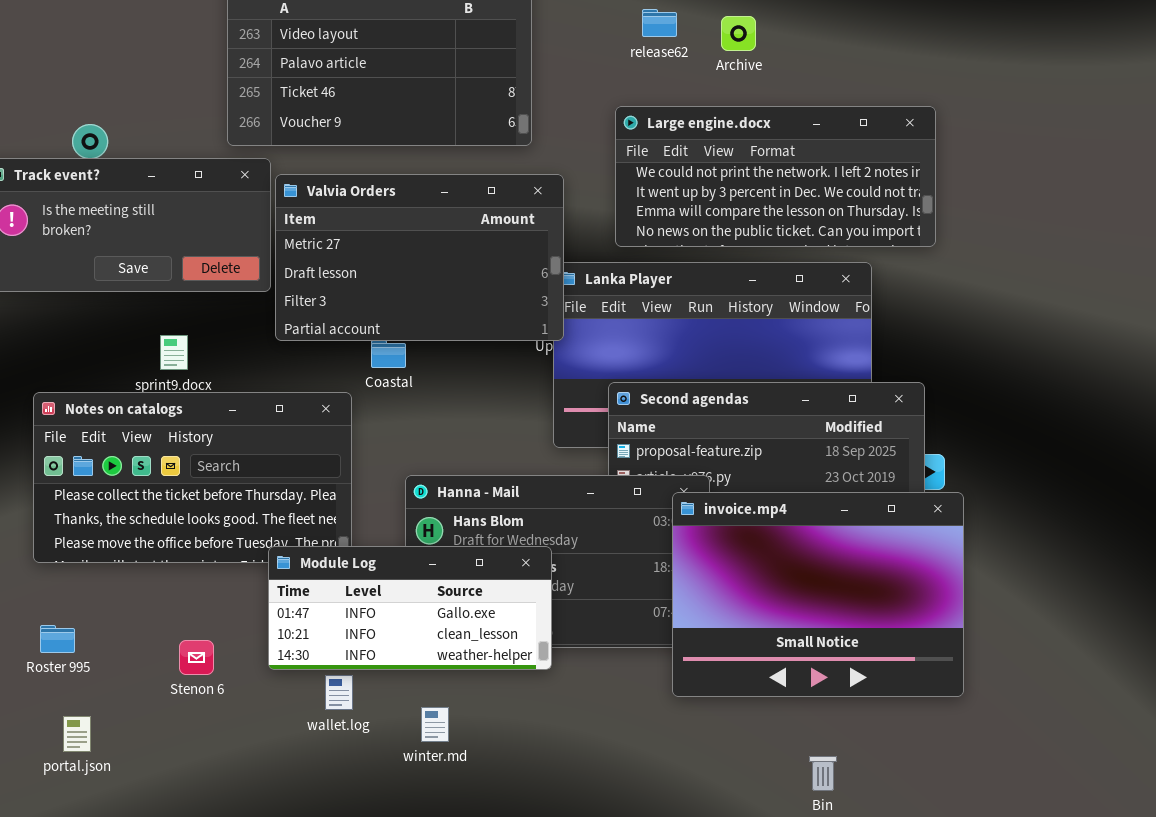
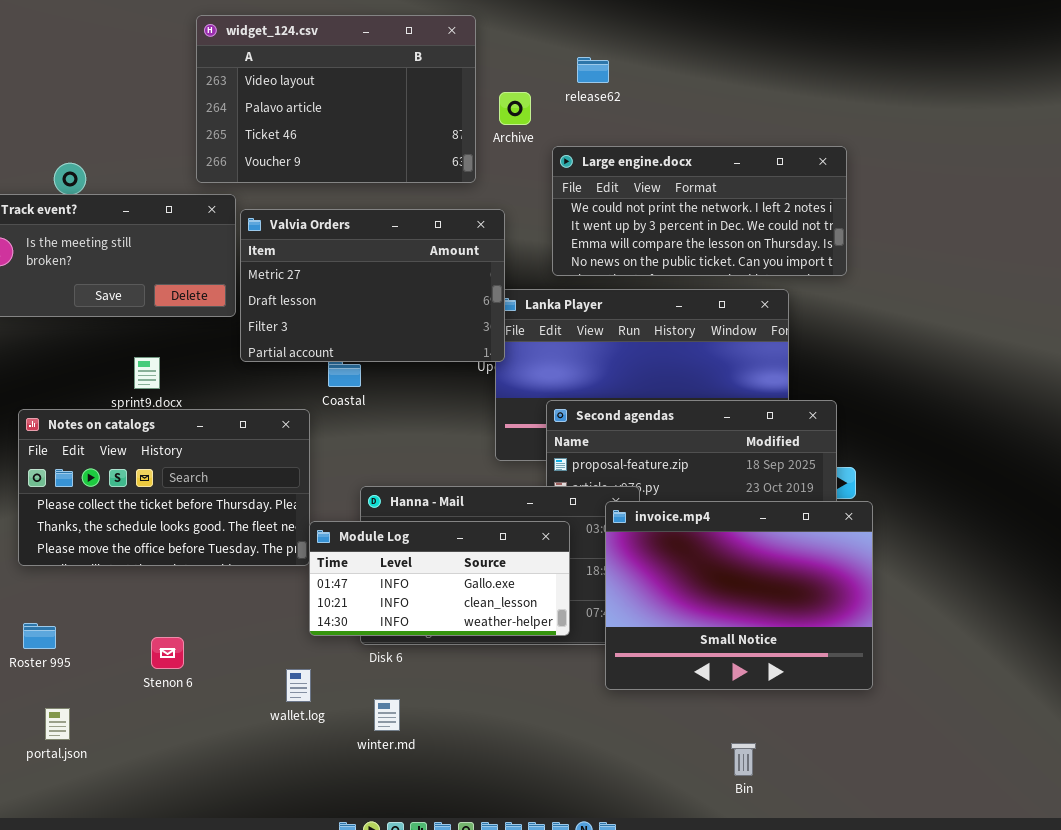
Archive: [721,16,756,51] -> [499,92,531,125], moved
Module Log: [268,546,552,670] -> [309,521,570,636], moved

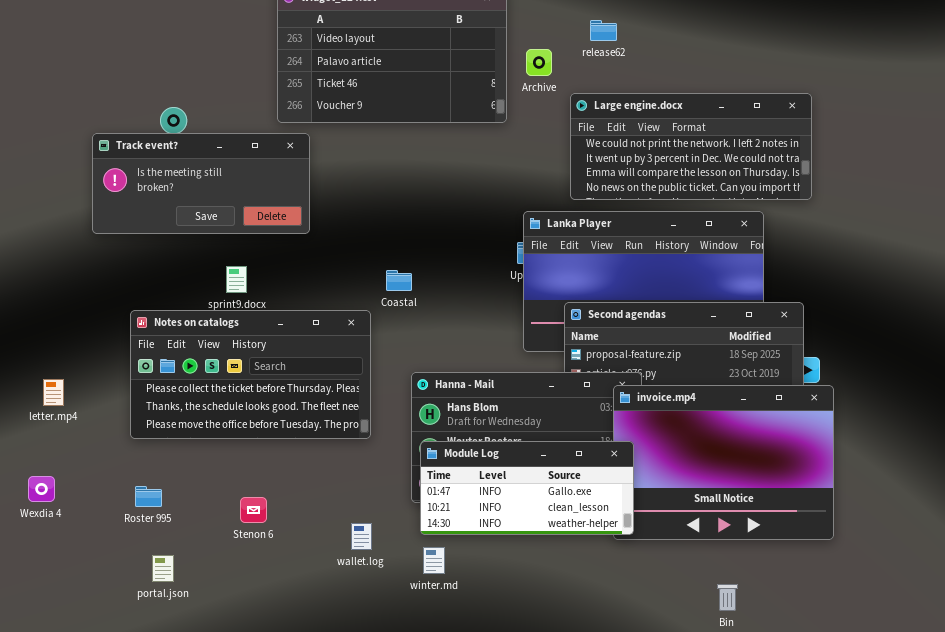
Valvia Orders: [240,209,505,362] -> none, closed
Module Log: [309,521,570,636] -> [420,441,634,535], moved

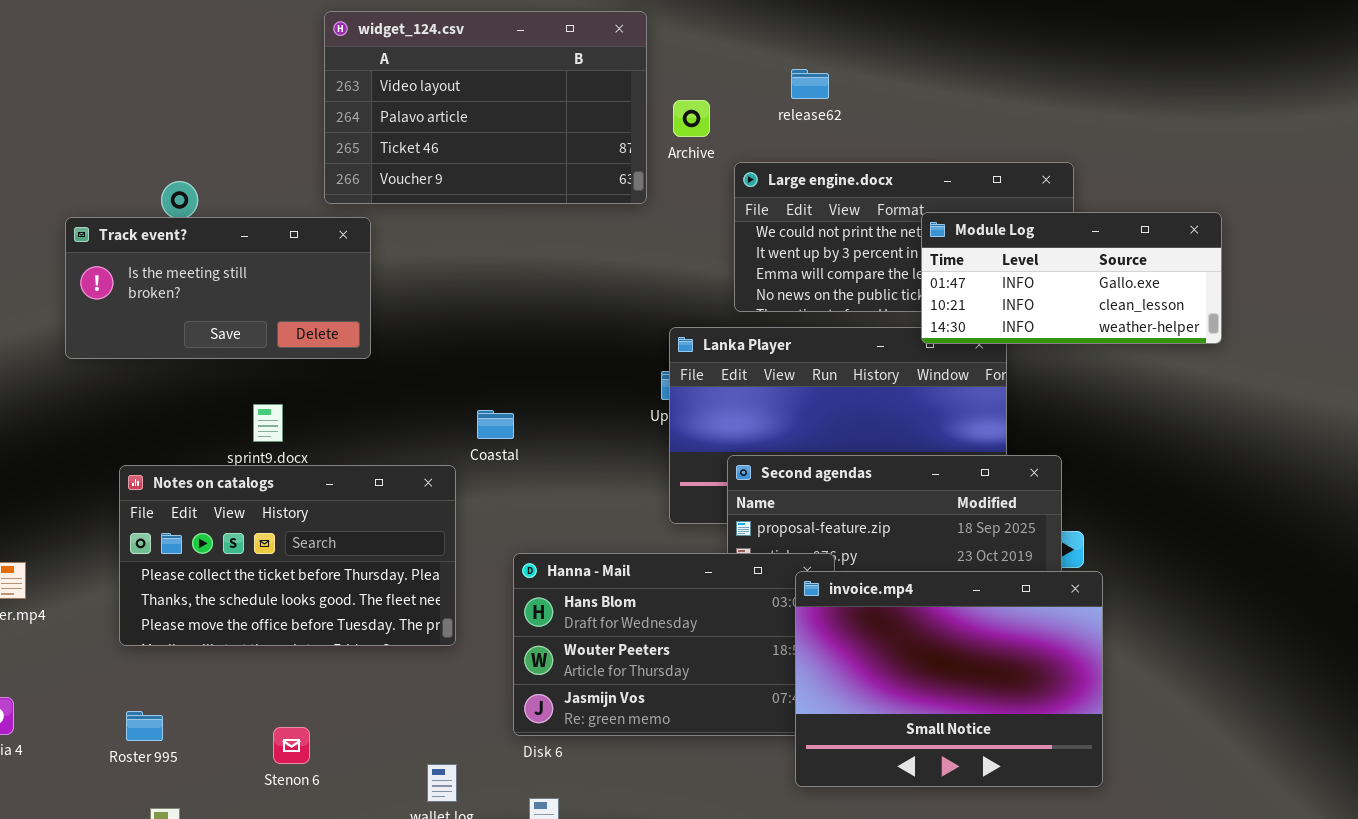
release62: [590,20,617,41] -> [791,69,829,99], moved
Module Log: [420,441,634,535] -> [921,212,1222,344], moved

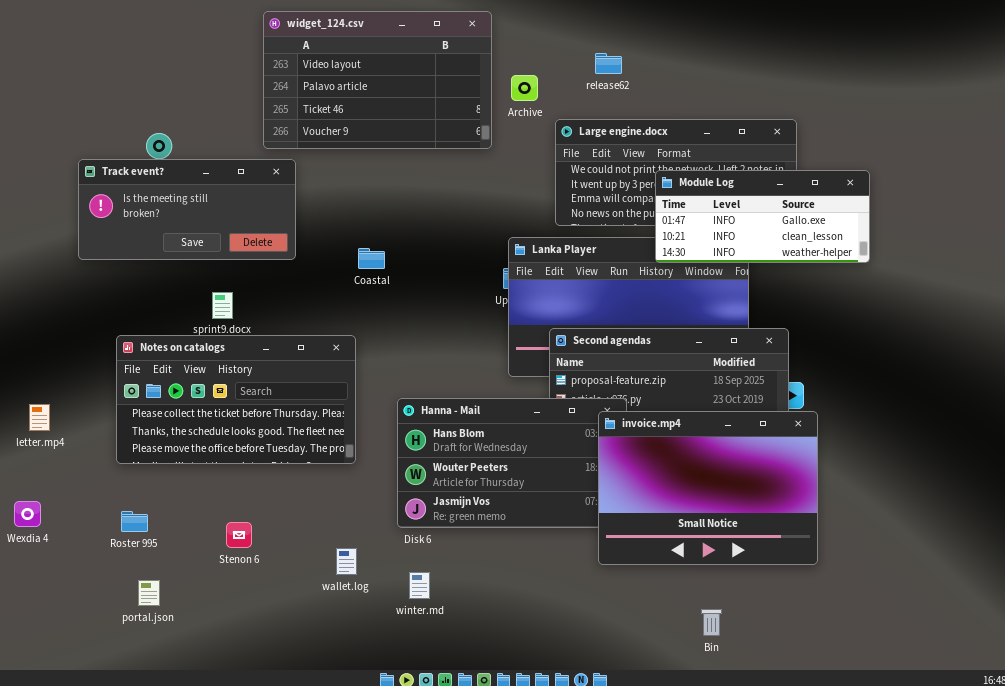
Module Log: [921,212,1222,344] -> [655,170,870,263], moved
Coastal: [477,410,514,439] -> [358,248,385,269], moved

